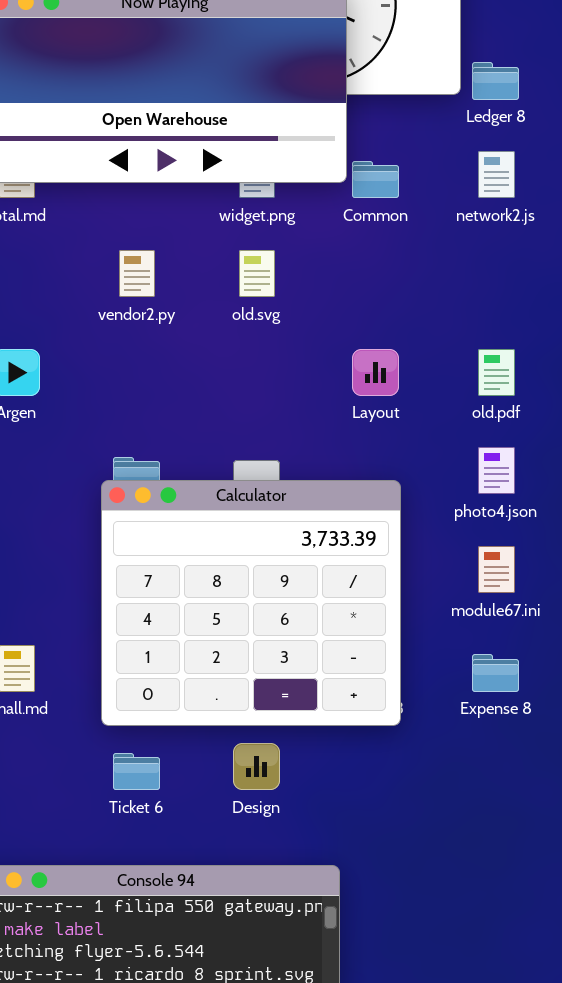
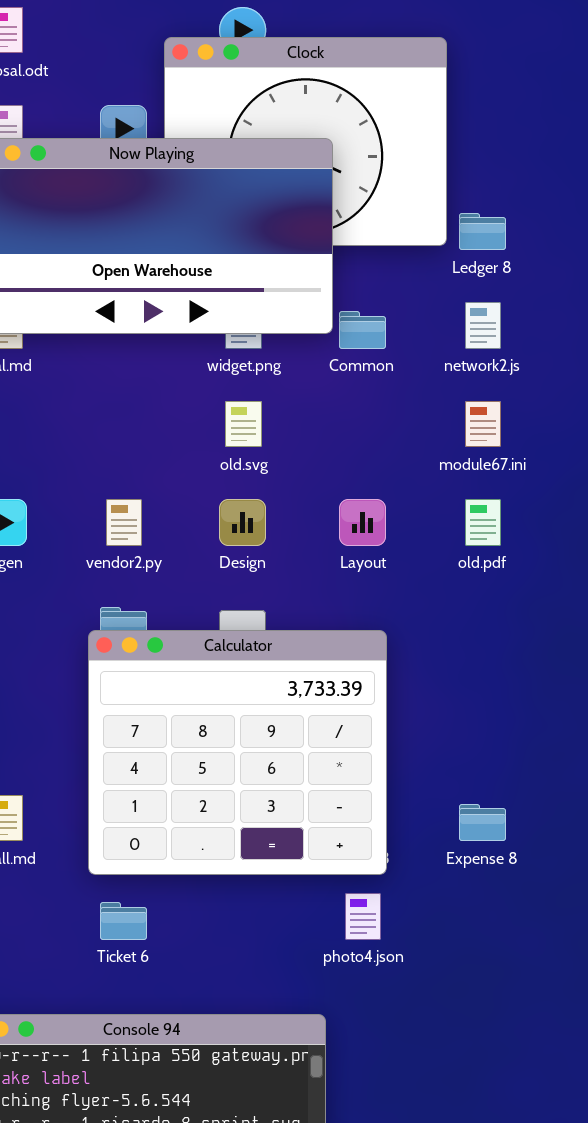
vendor2.py: [119,250,155,297] -> [106,499,142,546], moved
photo4.json: [478,447,515,494] -> [345,893,381,940], moved
module67.ini: [478,546,515,593] -> [465,401,501,447], moved
Design: [233,743,280,790] -> [219,499,266,546], moved

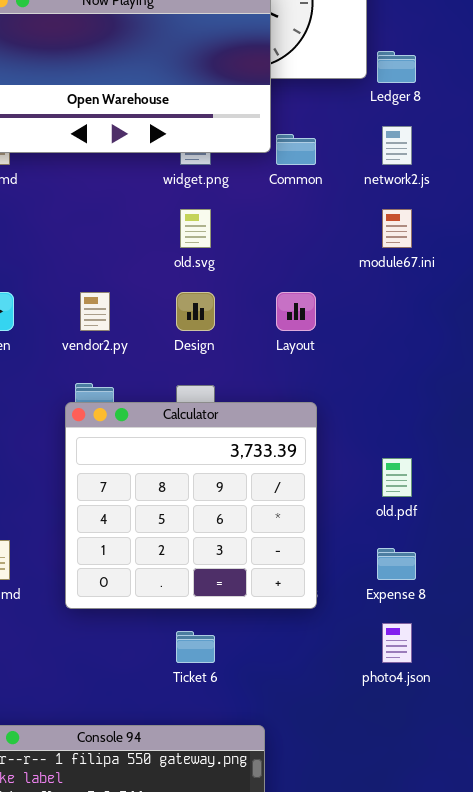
old.pdf: [465,499,501,546] -> [382,458,412,497], moved
photo4.json: [345,893,381,940] -> [382,623,412,663], moved
Ticket 6: [100,902,147,940] -> [176,631,215,663], moved

